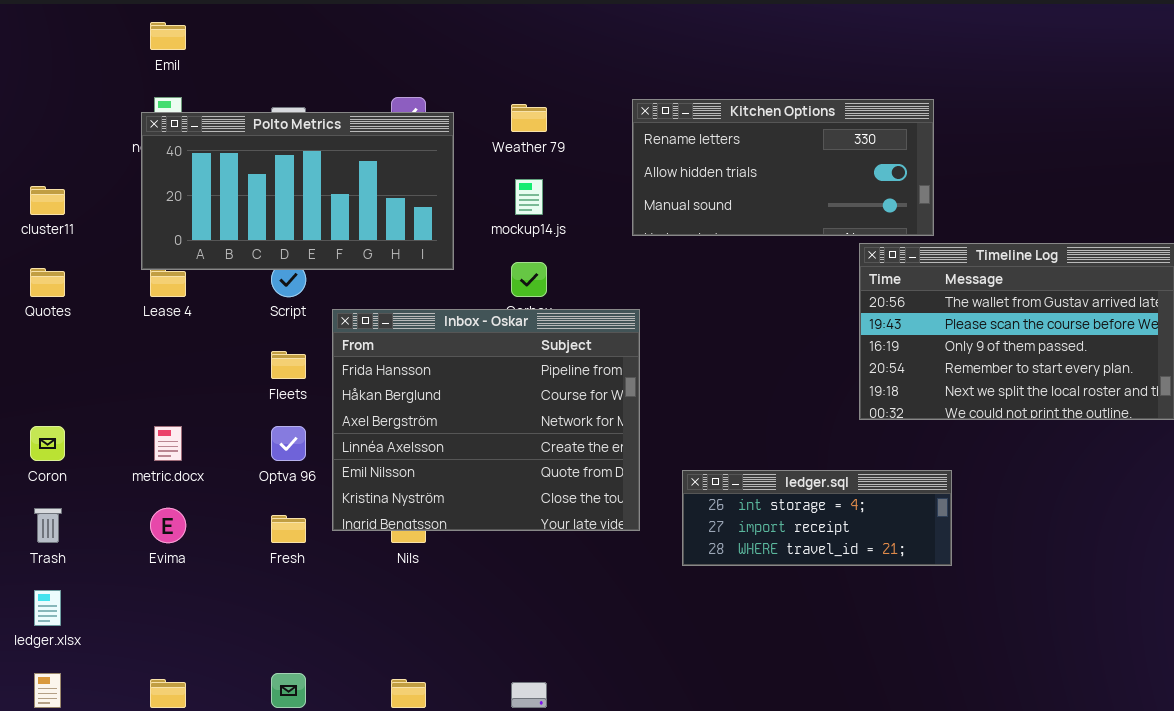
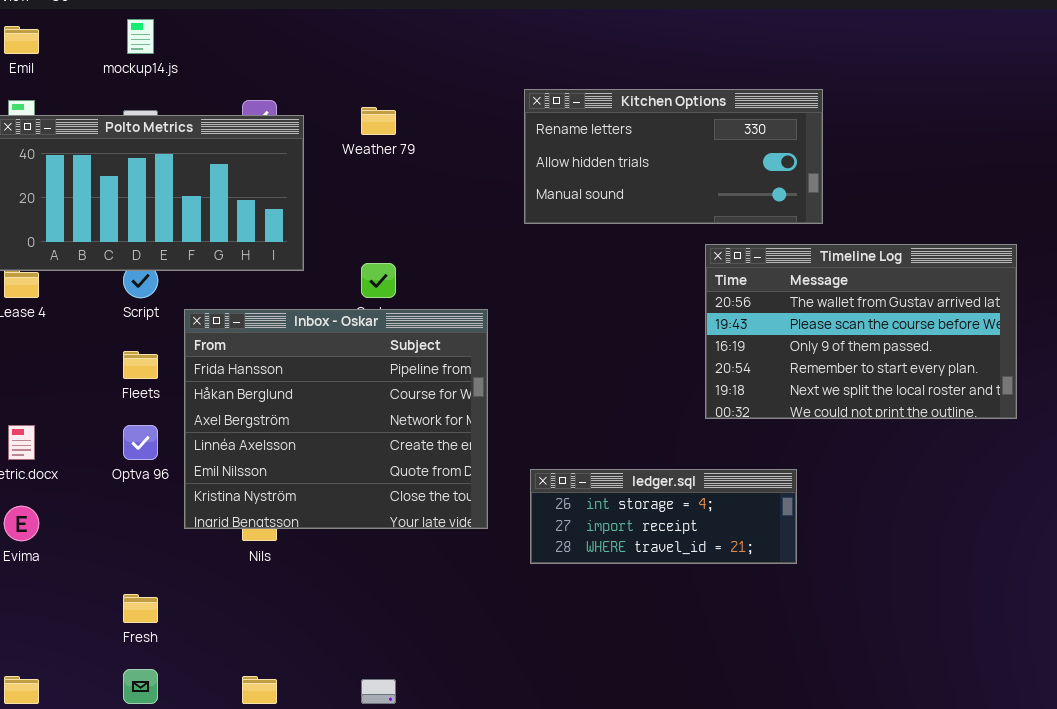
Kitchen Options: [632,99,934,236] -> [524,89,823,224], moved
mockup14.js: [515,179,543,215] -> [127,19,154,54], moved
Fresh: [271,515,306,543] -> [123,594,158,623], moved

